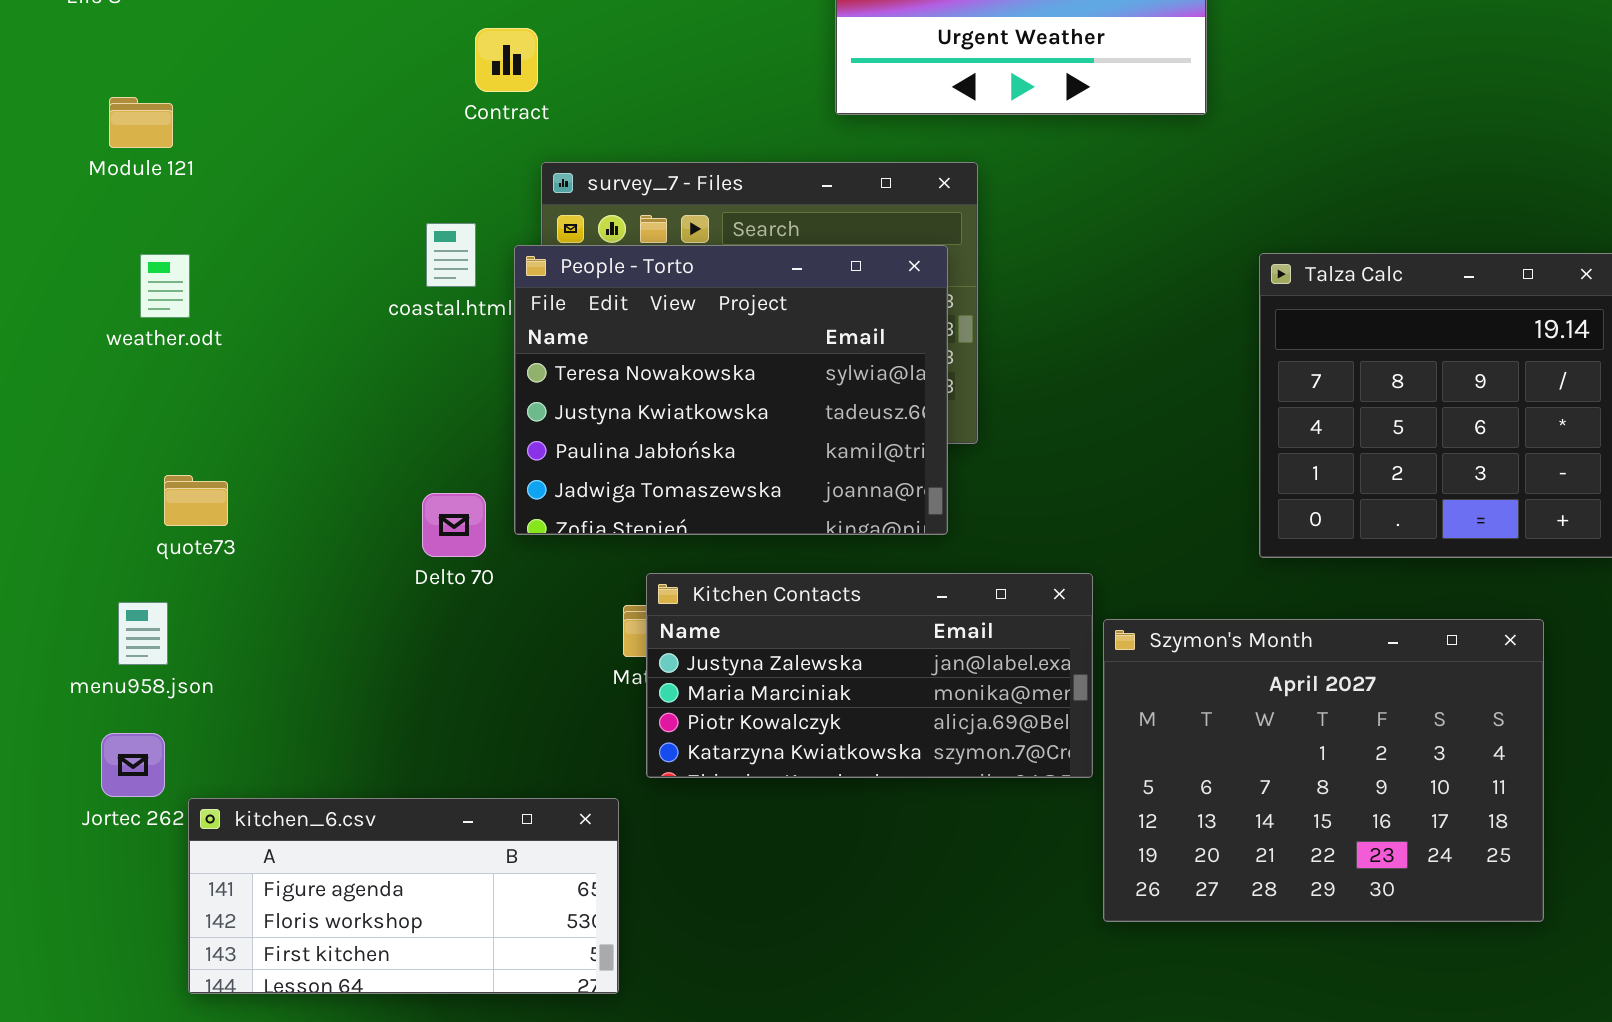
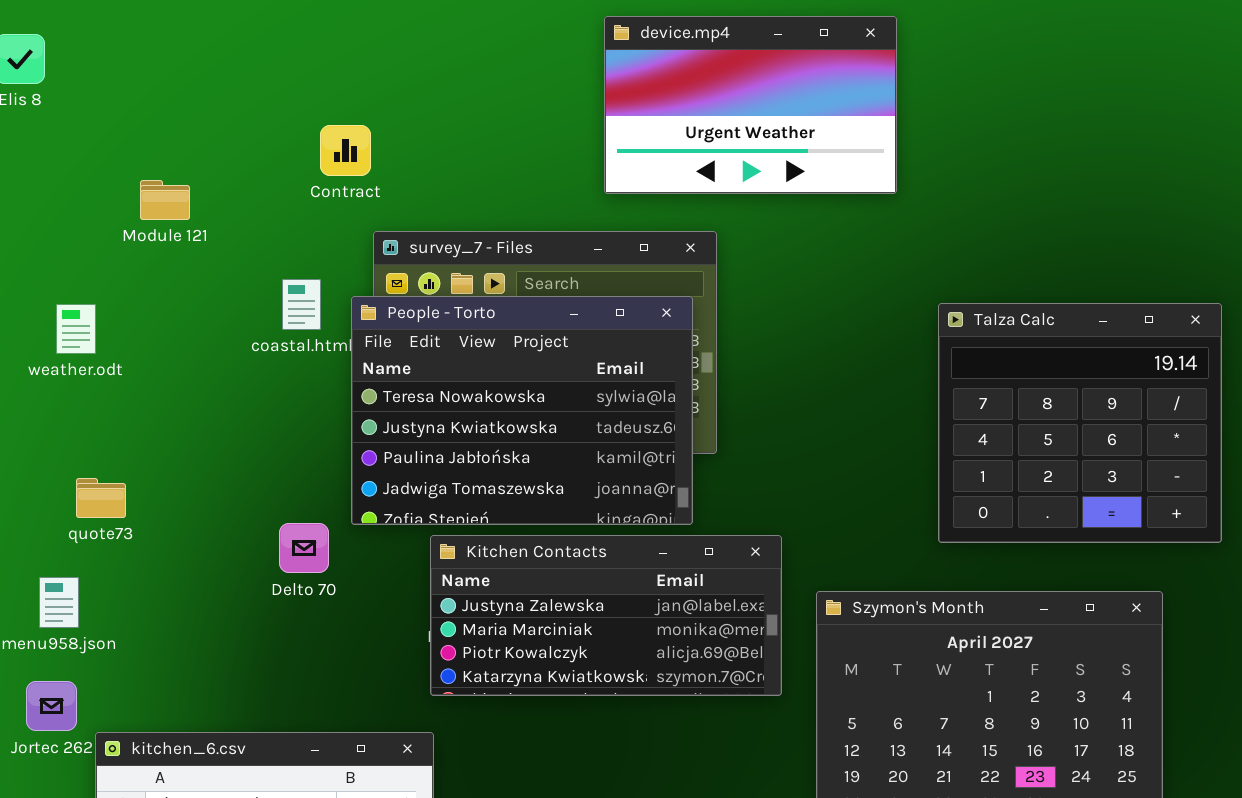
Module 121: [109,97,173,148] -> [140,180,190,220], moved
Delto 70: [422,493,486,557] -> [279,523,329,573], moved
Kitchen Contacts: [646,573,1093,778] -> [430,535,782,696], moved

